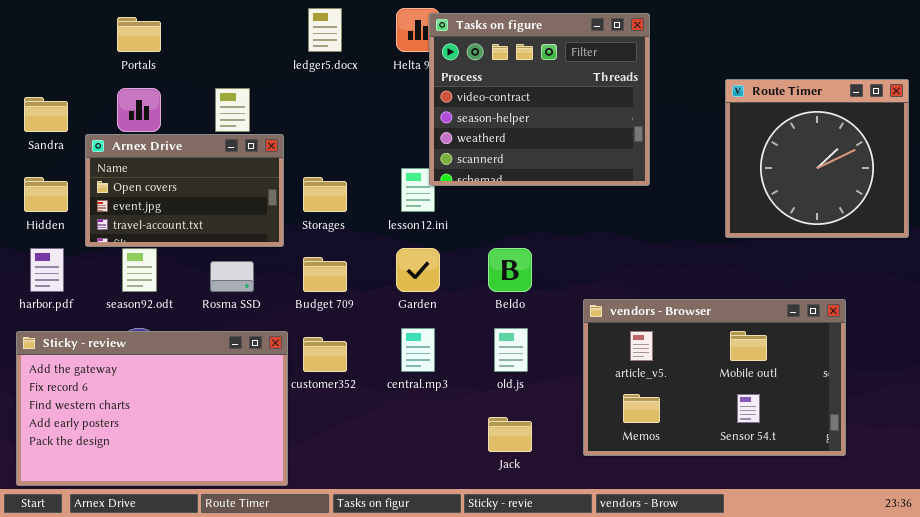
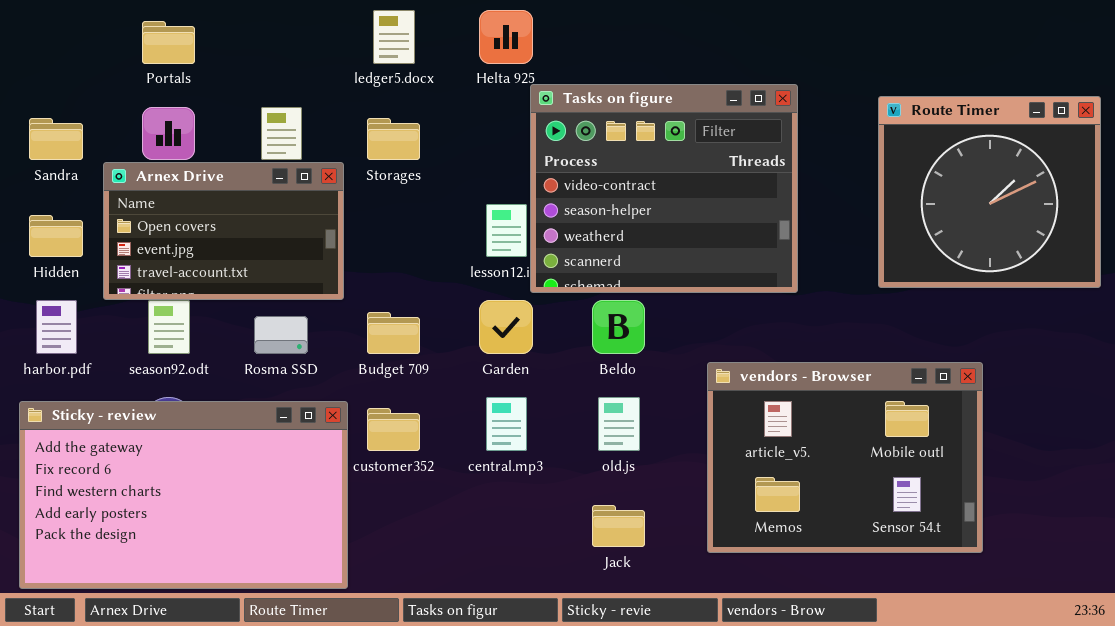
Tasks on figure: [429,13,650,186] -> [530,84,798,293], moved
Storages: [303,177,347,212] -> [367,118,420,160], moved
vendors - Browser: [583,299,846,456] -> [707,362,983,553], resized

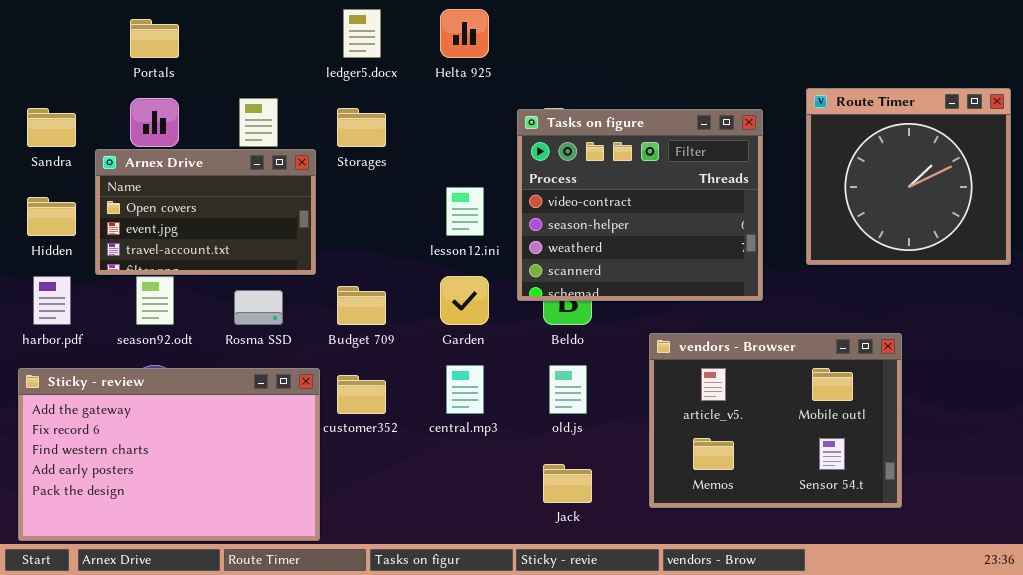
Tasks on figure: [530,84,798,293] -> [517,109,763,301], moved

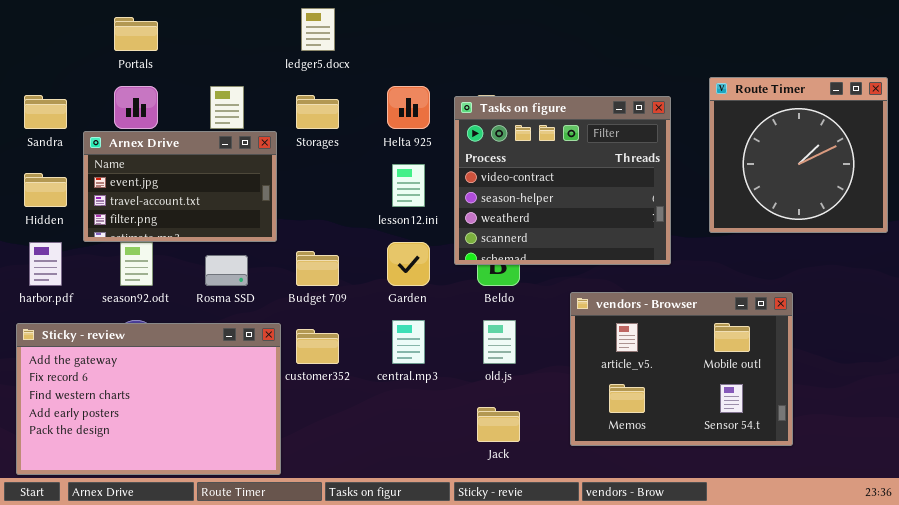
Helta 925: [440,9,489,58] -> [387,86,430,129], moved
Arnex Drive: [95,149,316,275] -> [83,131,277,242], scrolled down 1 row

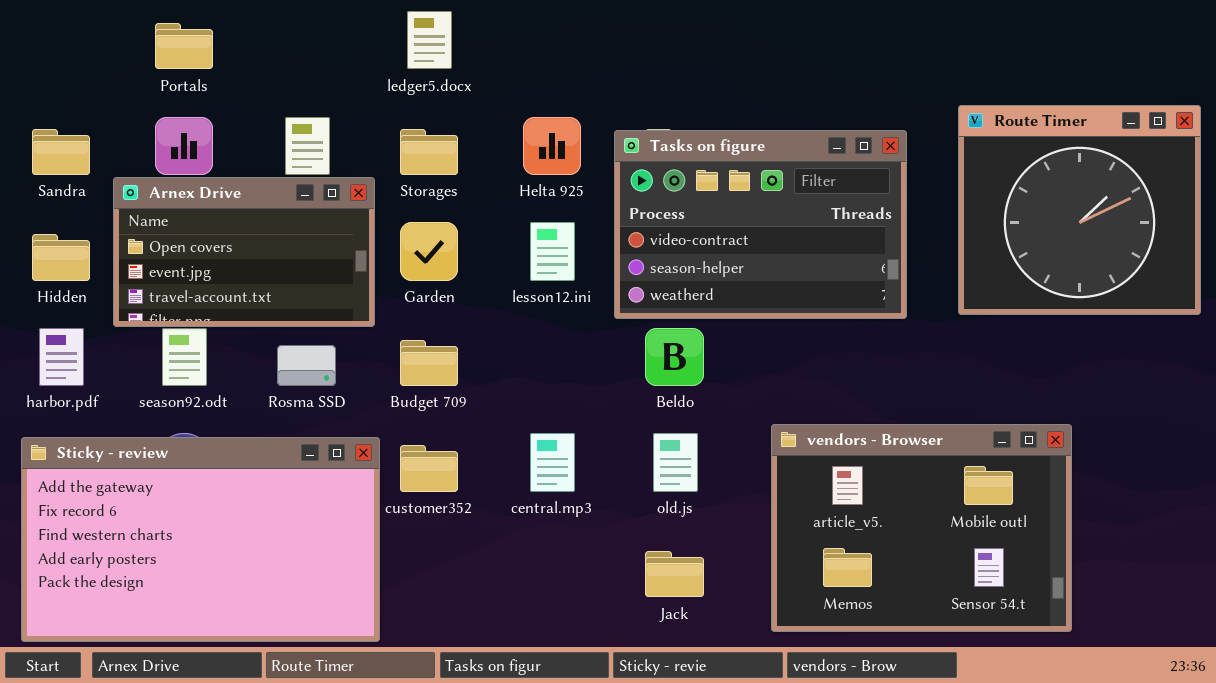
Tasks on figure: [454,96,671,265] -> [614,130,907,319], resized
Arnex Drive: [83,131,277,242] -> [113,177,375,327], scrolled up 1 row
Garden: [387,242,430,286] -> [400,222,458,281], moved
vendors - Browser: [570,292,793,446] -> [771,424,1072,632], moved

